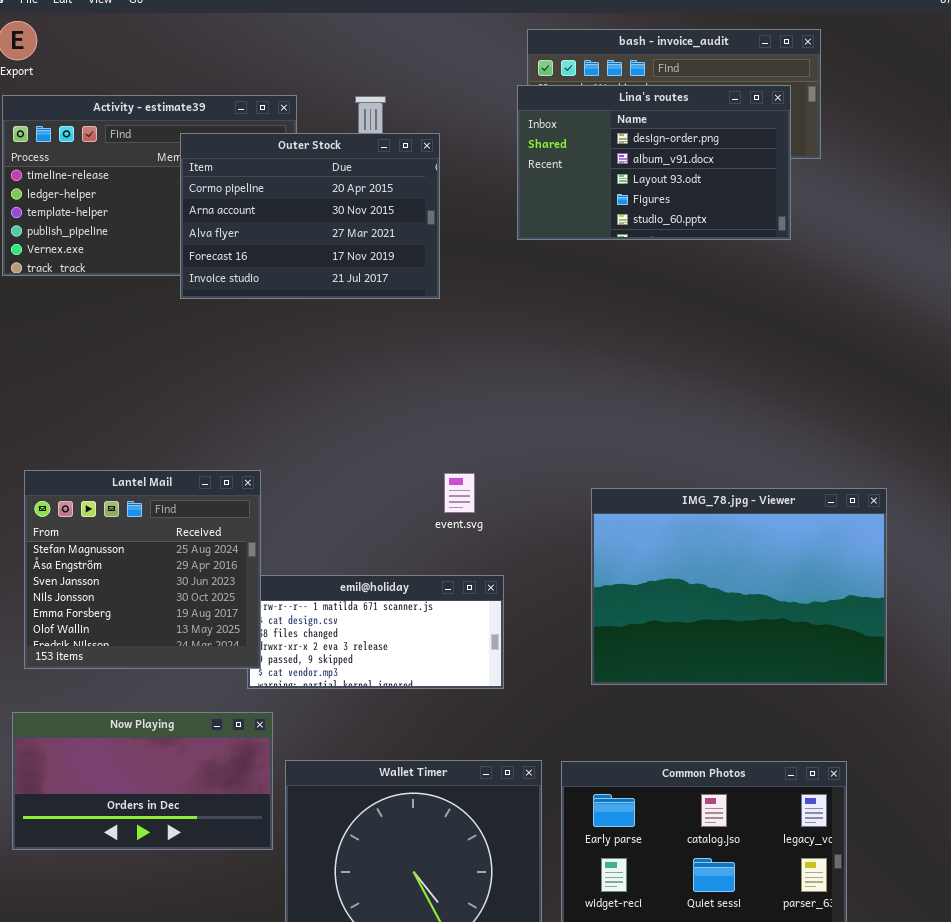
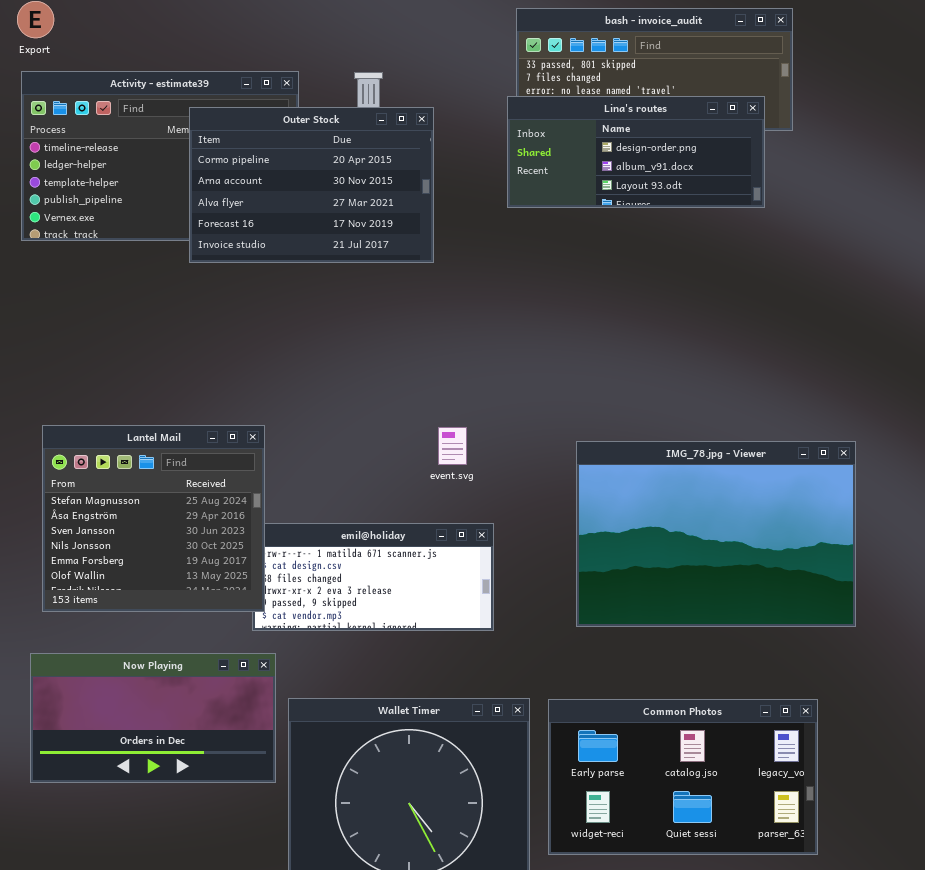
Lina's routes: [517,85,791,240] -> [507,96,765,208], resized

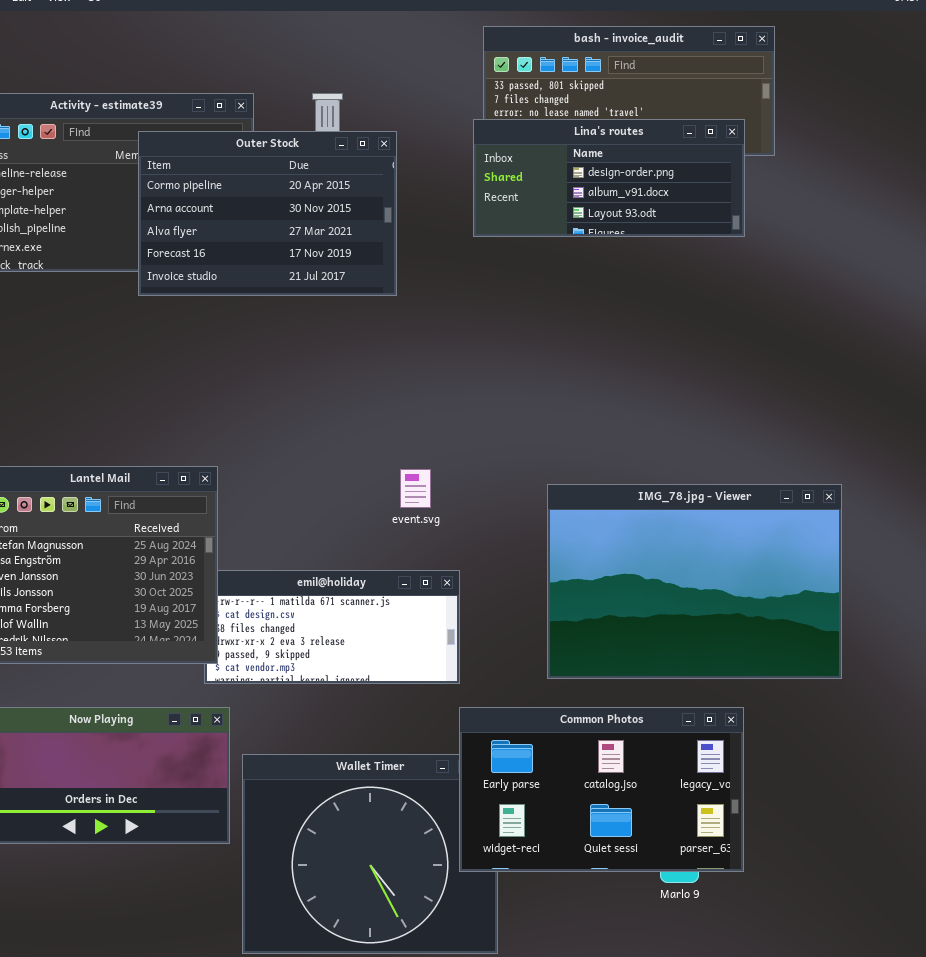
Common Photos: [548,699,818,855] -> [459,707,744,872], moved

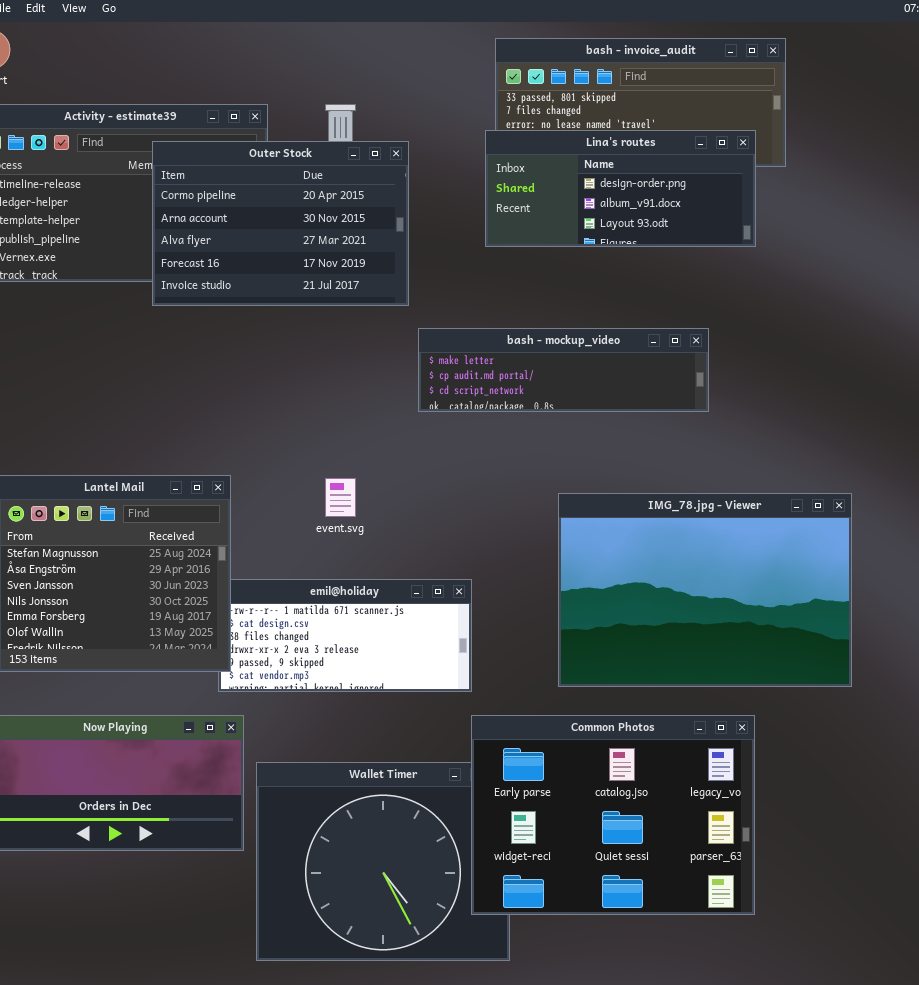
bash - mockup_video: none -> [418,328,709,412], opened
event.svg: [400,469,431,508] -> [325,478,356,517], moved
Common Photos: [459,707,744,872] -> [471,715,755,915], resized

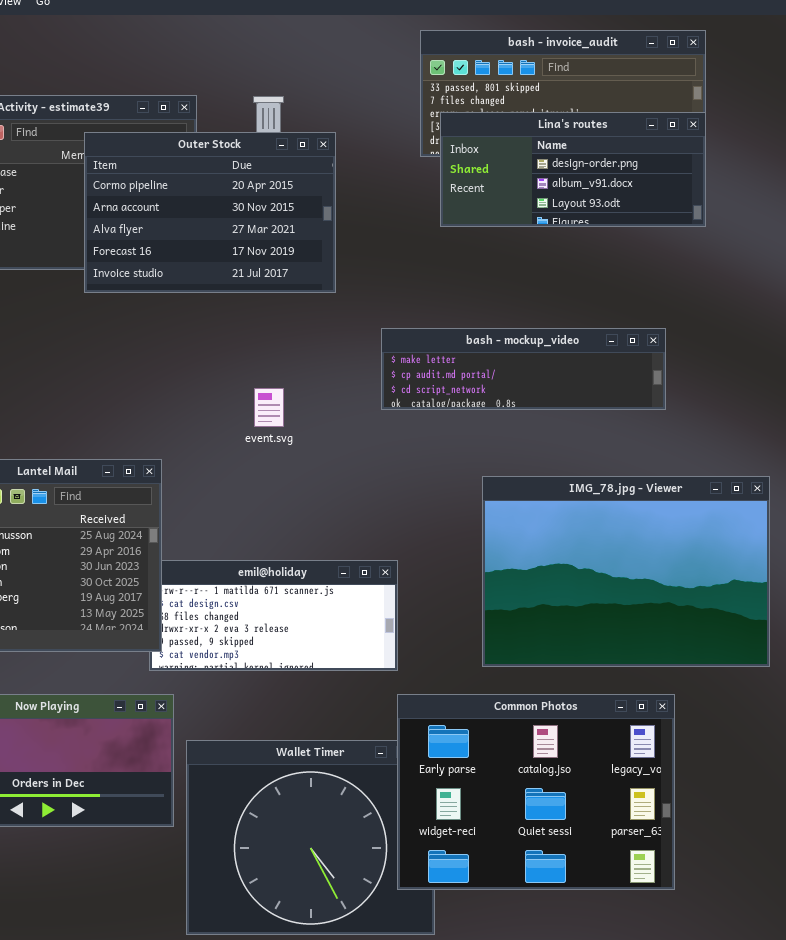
Lina's routes: [485,130,756,247] -> [440,112,706,227], moved
bash - mockup_video: [418,328,709,412] -> [381,328,666,410], moved
event.svg: [325,478,356,517] -> [254,388,284,427], moved

